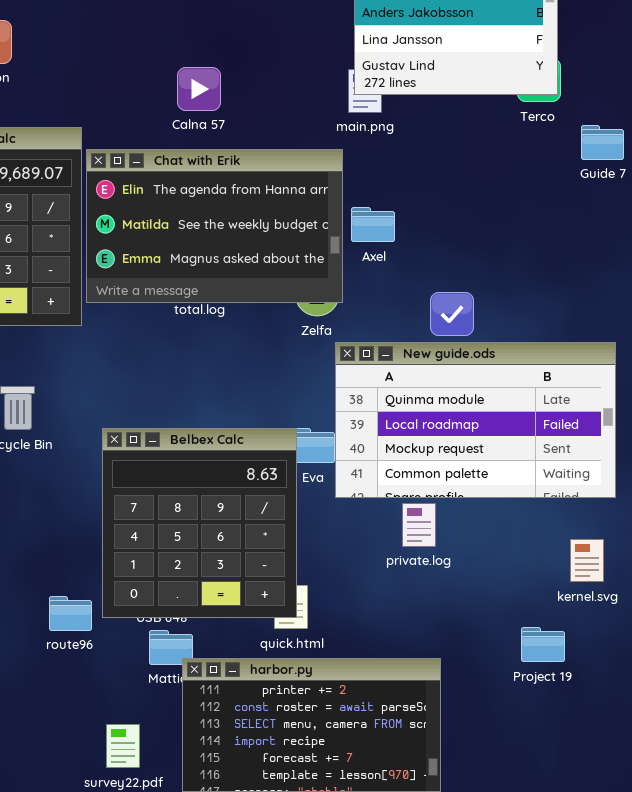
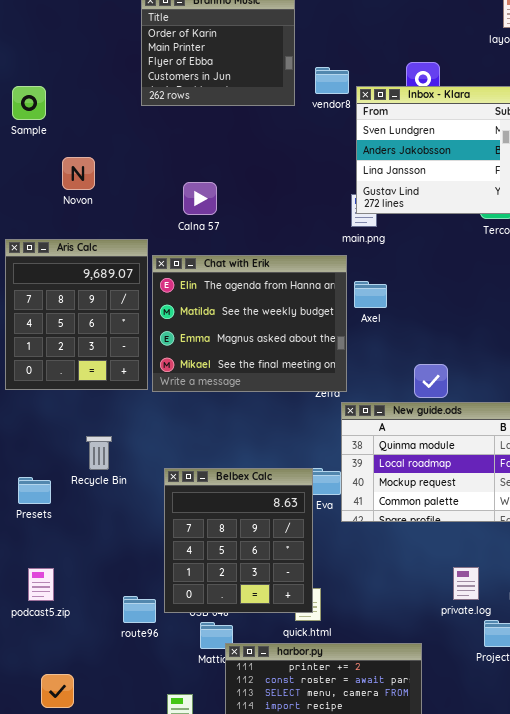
Calna 57: [177,67,221,111] -> [183,182,217,215], moved
Chat with Erik: [86,149,343,303] -> [152,255,347,392], resized
Axel: [351,207,395,242] -> [354,281,387,308], moved
private.log: [402,503,436,547] -> [453,567,479,600], moved

